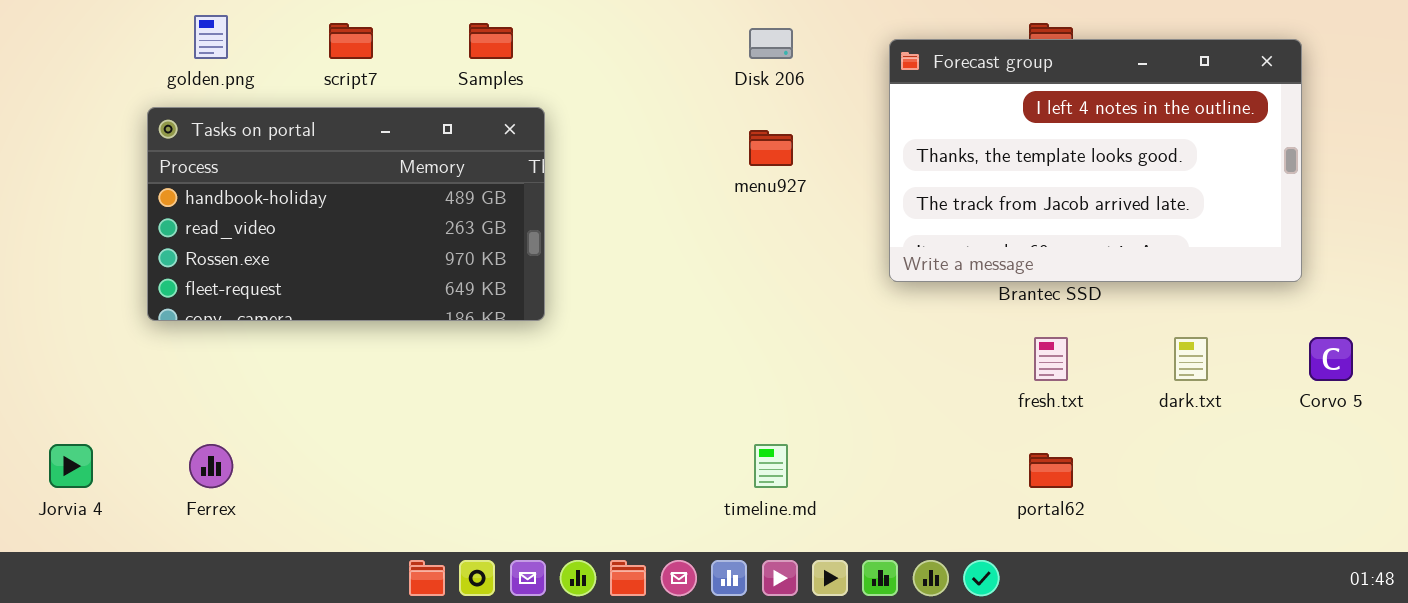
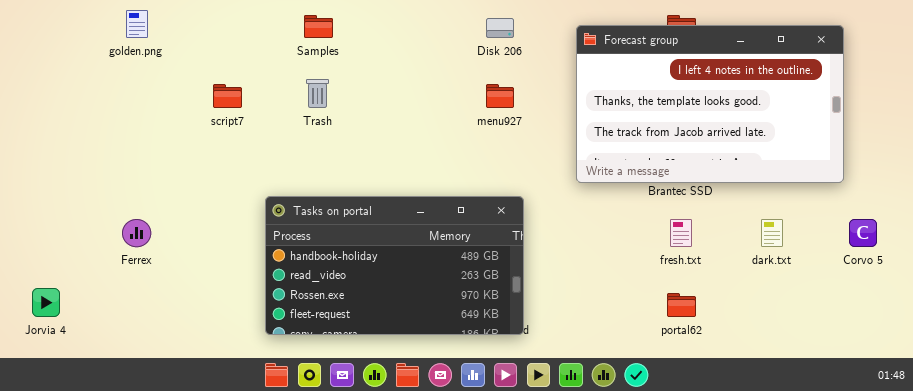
script7: [329,23,373,59] -> [213,84,242,108], moved
Tasks on portal: [147,107,545,321] -> [265,196,524,335], moved
Ferrex: [189,444,233,488] -> [122,219,151,247], moved

